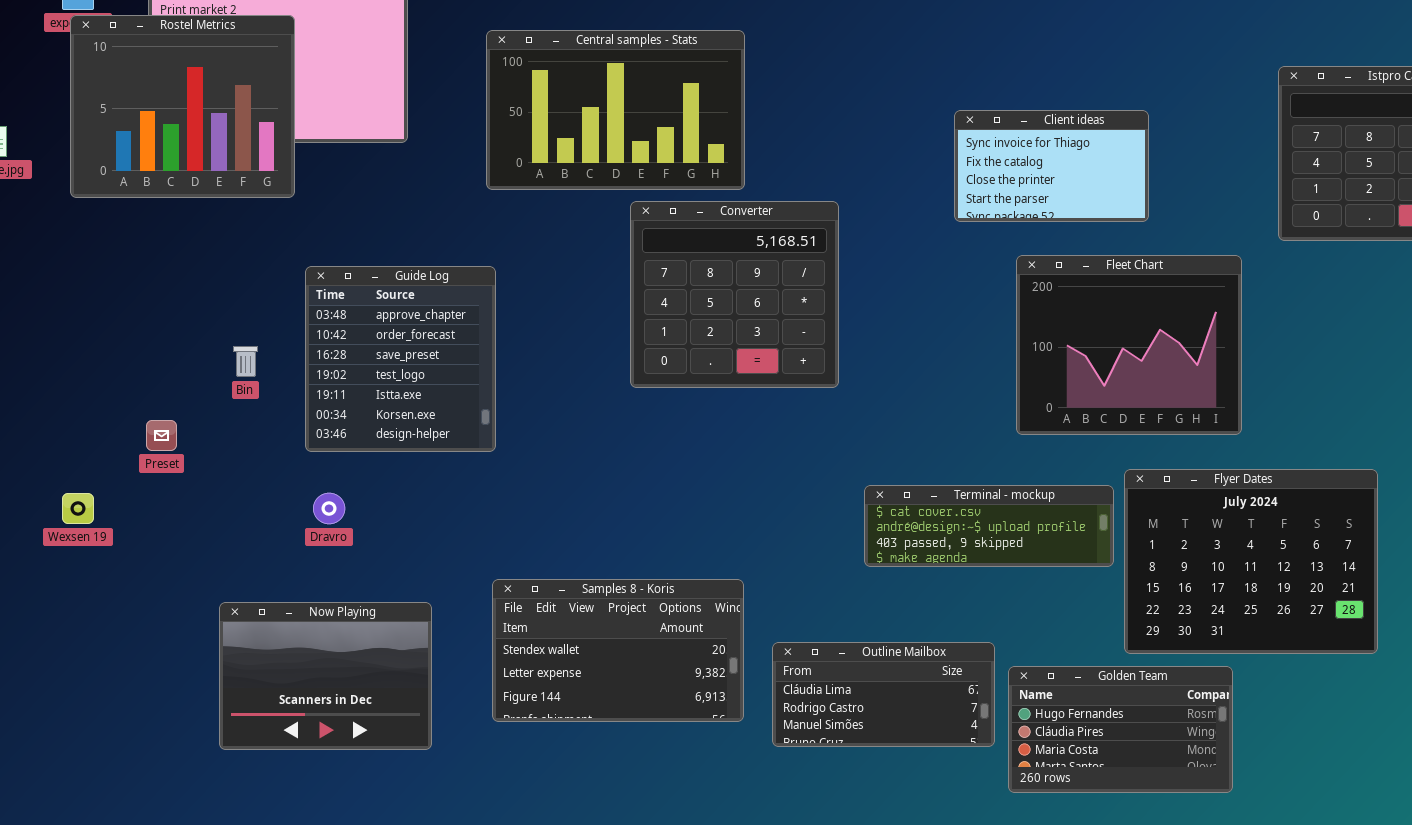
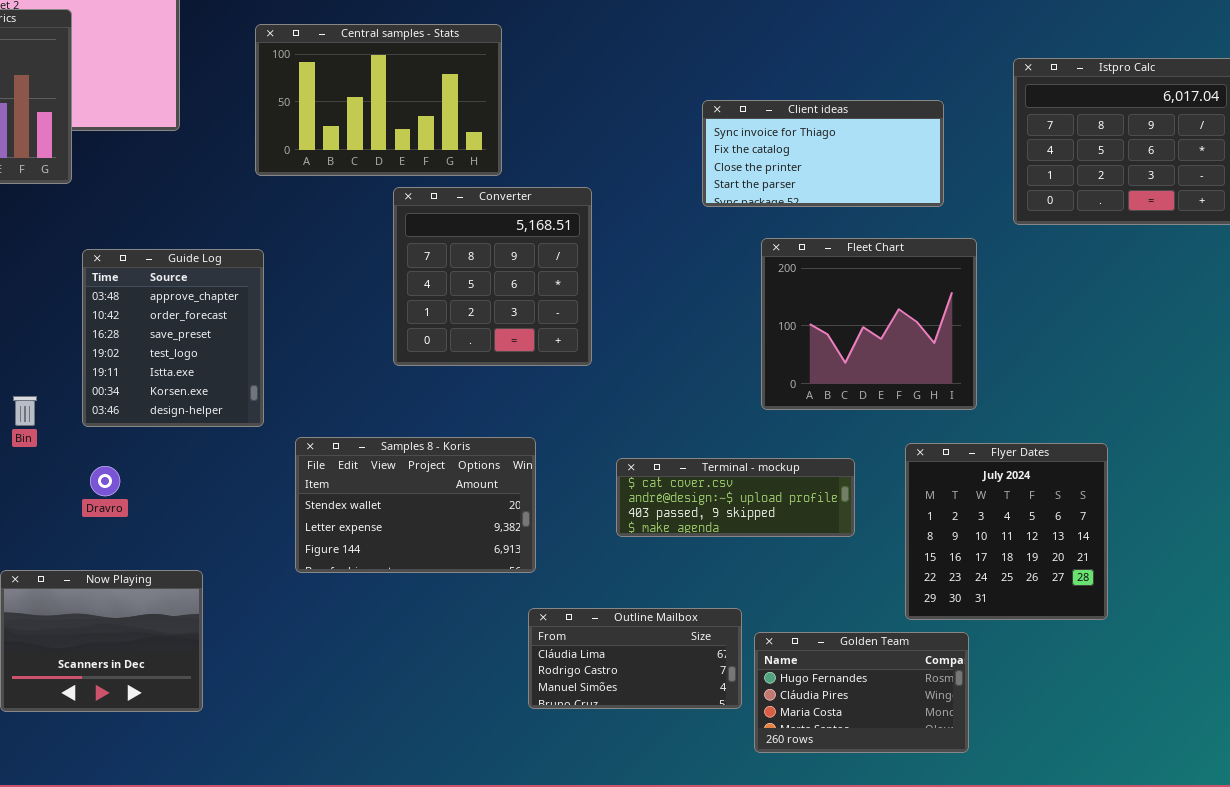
Client ideas: [954,110,1149,222] -> [702,100,944,207], resized
Bin: [233,346,258,377] -> [13,396,37,426], moved
Flyer Dates: [1124,469,1378,654] -> [905,443,1108,620], resized
Samples 8 - Koris: [492,579,744,722] -> [295,437,536,573], moved

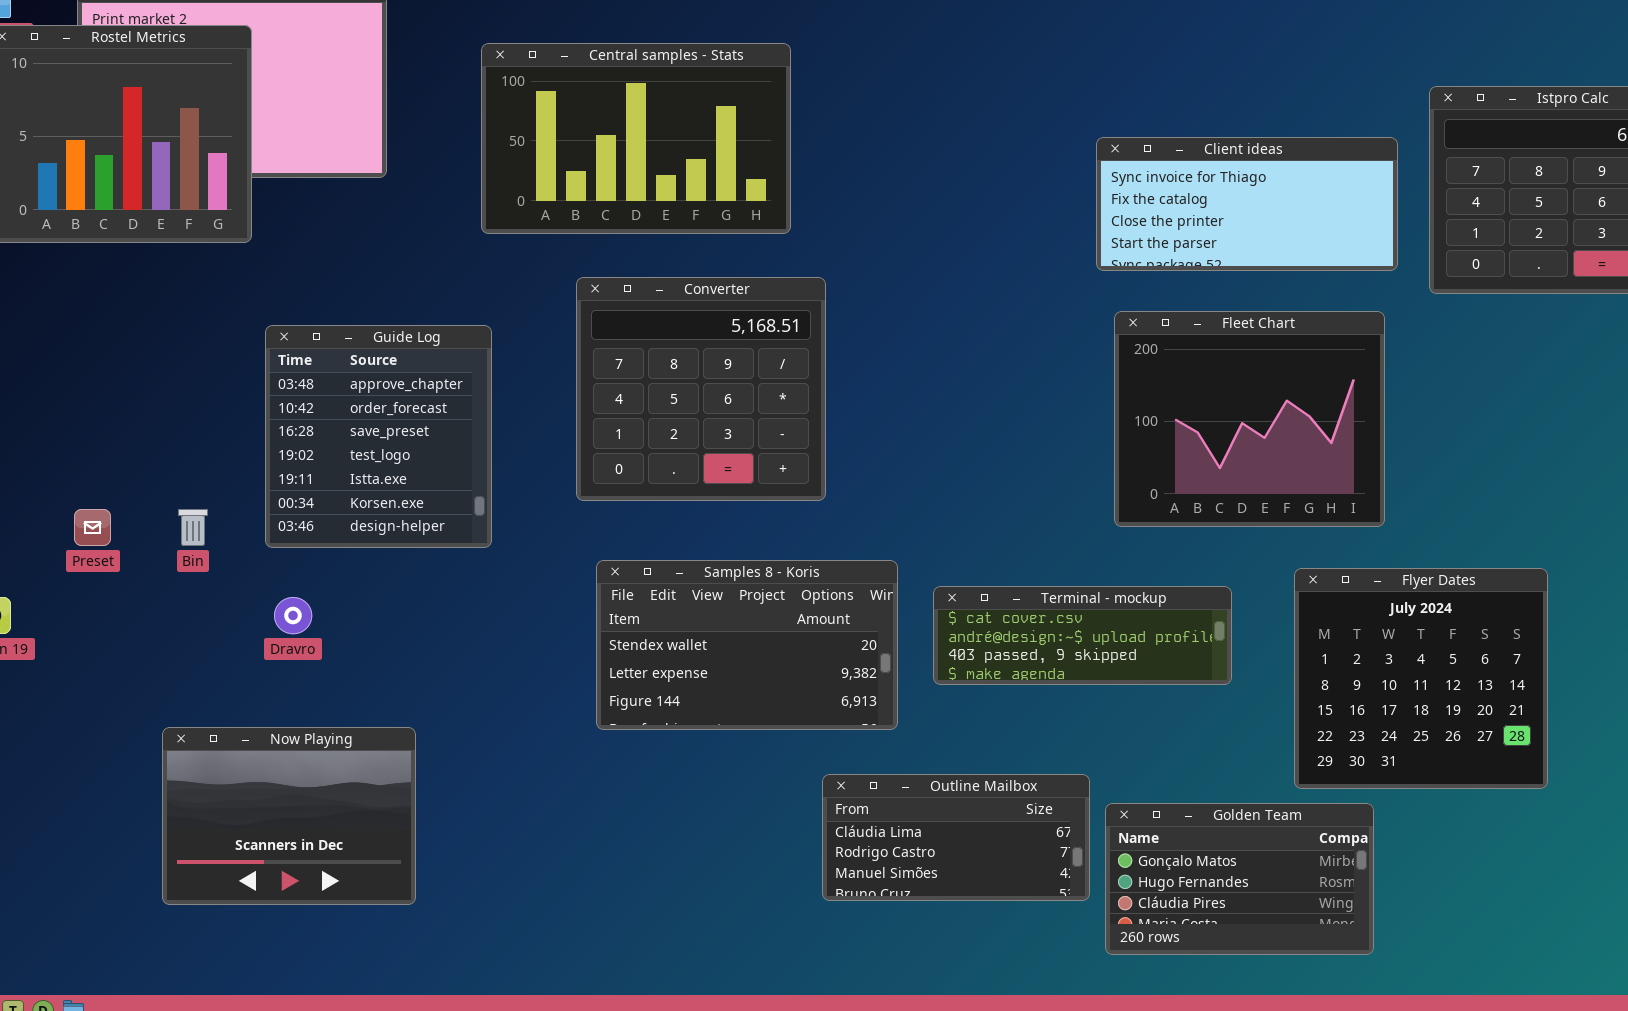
Client ideas: [702,100,944,207] -> [1096,137,1398,271], moved
Converter: [393,187,592,366] -> [576,277,826,501], moved
Samples 8 - Koris: [295,437,536,573] -> [596,560,898,730], moved
Golden Team: [754,632,969,753] -> [1105,803,1374,955], scrolled up 1 row

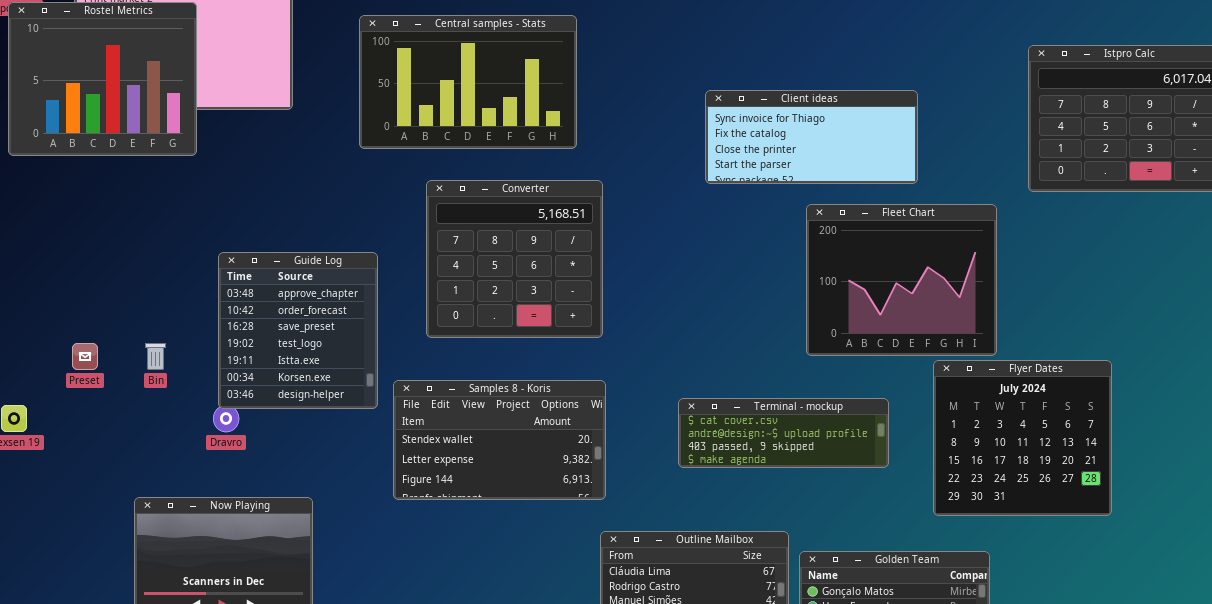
Client ideas: [1096,137,1398,271] -> [705,90,918,184], moved
Guide Log: [265,325,492,548] -> [218,252,378,409], moved
Samples 8 - Koris: [596,560,898,730] -> [393,380,606,500], moved
Flyer Dates: [1294,568,1548,789] -> [933,360,1112,516], moved

